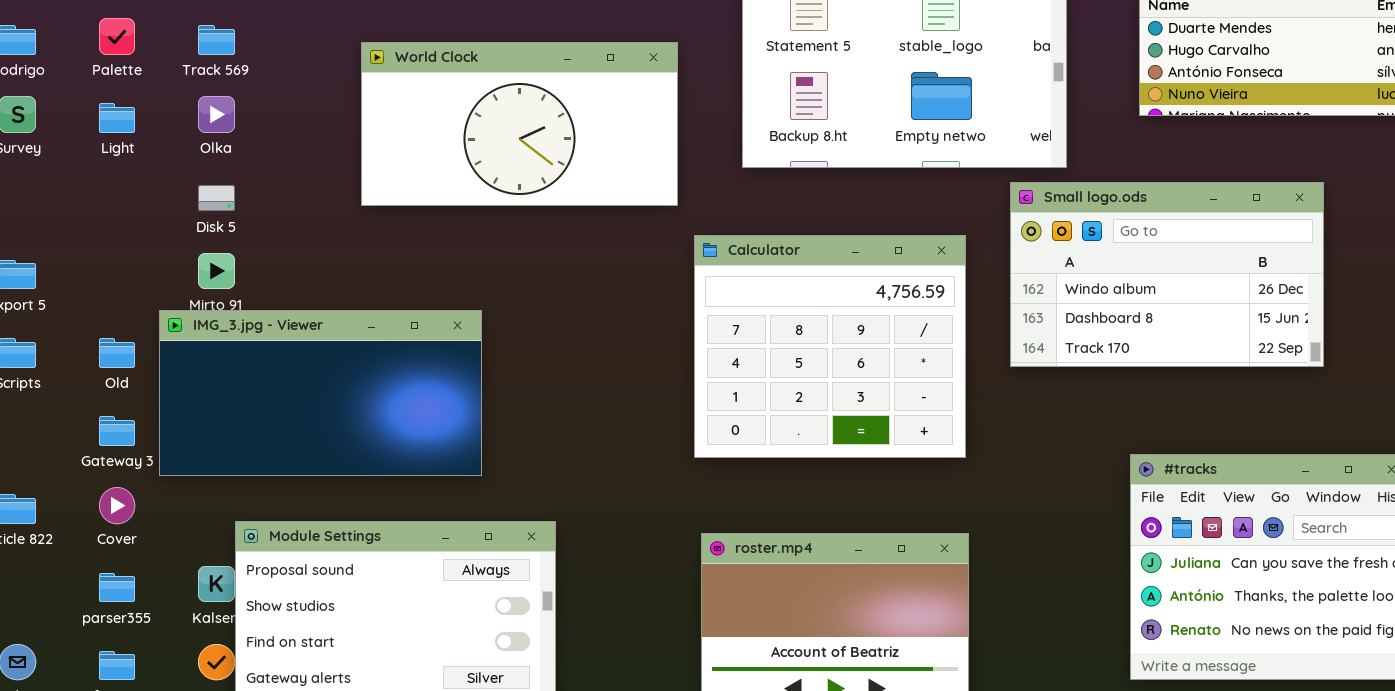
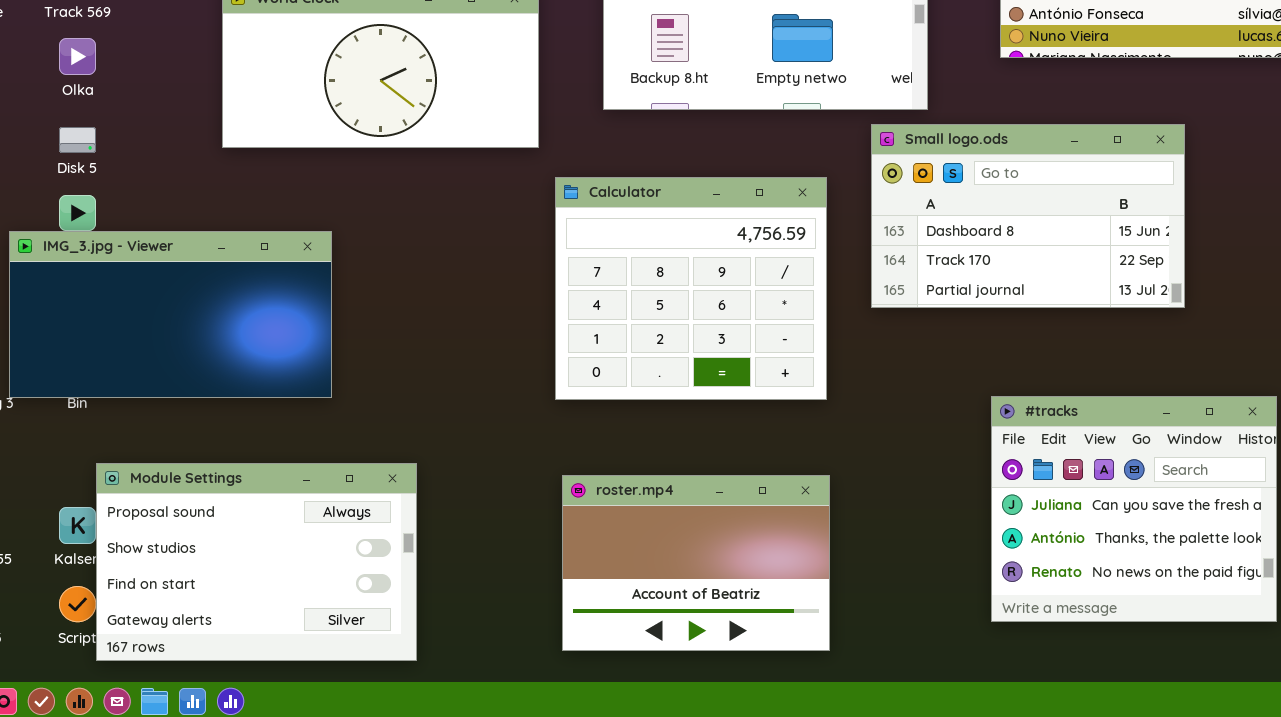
Small logo.ods: [1010,182,1324,367] -> [871,124,1185,308], scrolled down 1 row
IMG_3.jpg - Viewer: [159,310,482,476] -> [9,231,332,398], moved

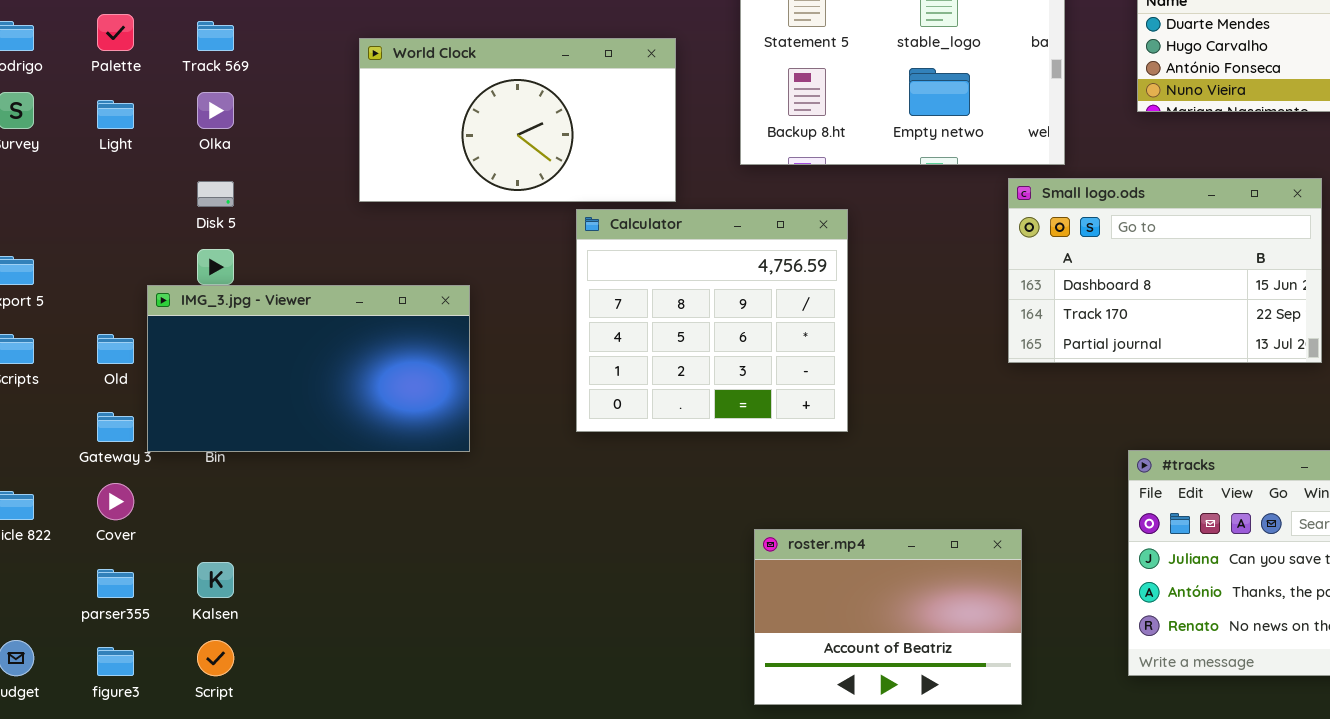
Calculator: [555,177,827,400] -> [576,209,848,432], moved
Module Settings: [96,463,417,661] -> none, closed
roster.mp4: [562,475,830,651] -> [754,529,1022,705], moved

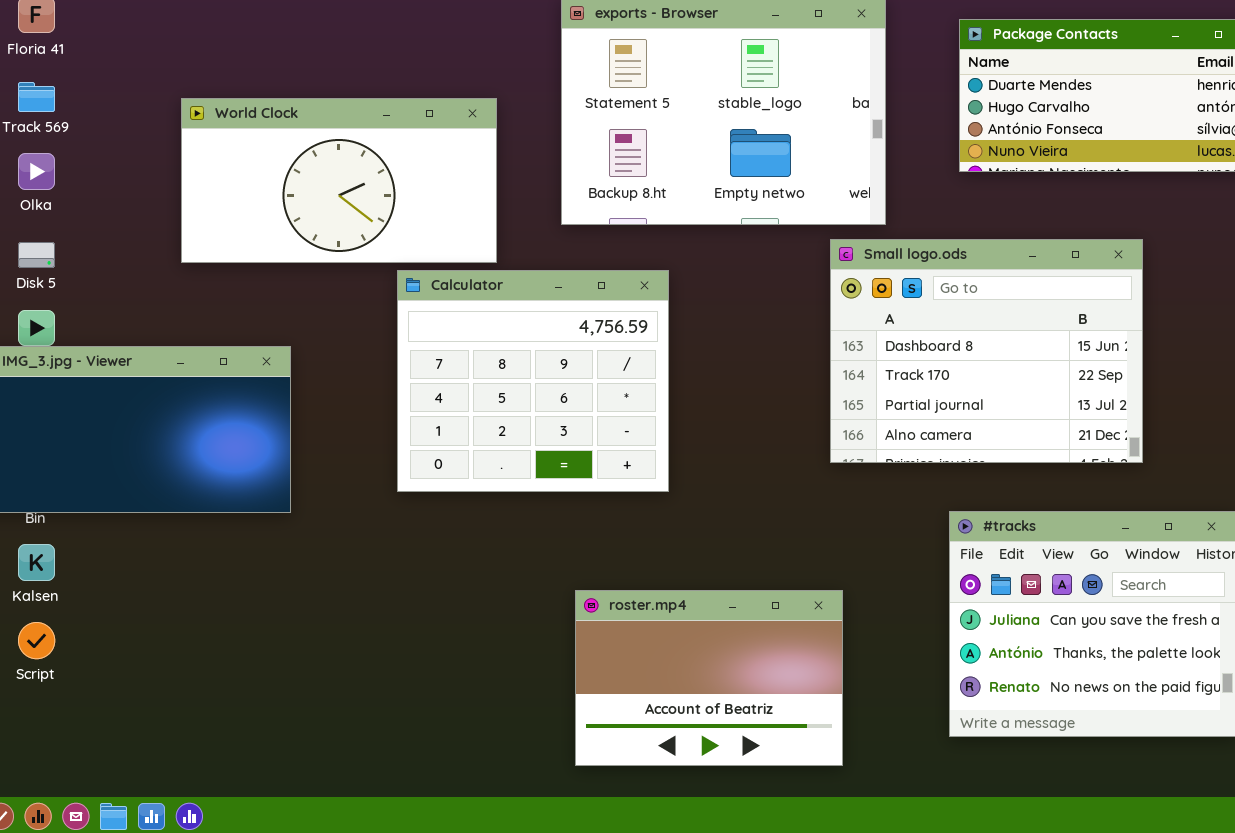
Small logo.ods: [1008,178,1322,363] -> [830,239,1143,463], resized
Kalsen: [197,562,234,598] -> [18,544,55,581], moved
Script: [197,640,234,676] -> [18,622,55,659], moved

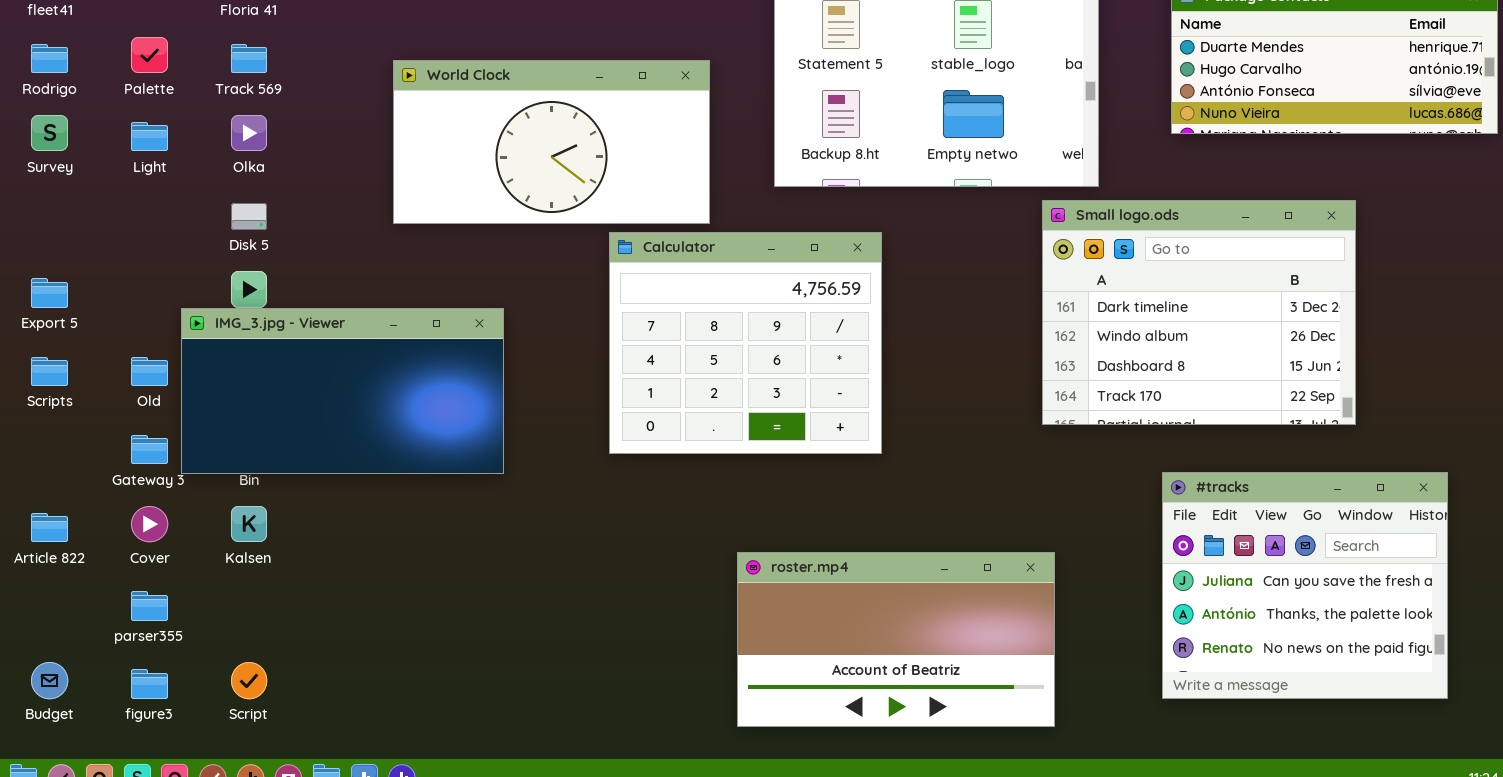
Small logo.ods: [830,239,1143,463] -> [1042,200,1356,425], scrolled up 2 rows
roster.mp4: [575,590,843,766] -> [737,552,1055,727], resized
Script: [18,622,55,659] -> [231,662,267,699], moved

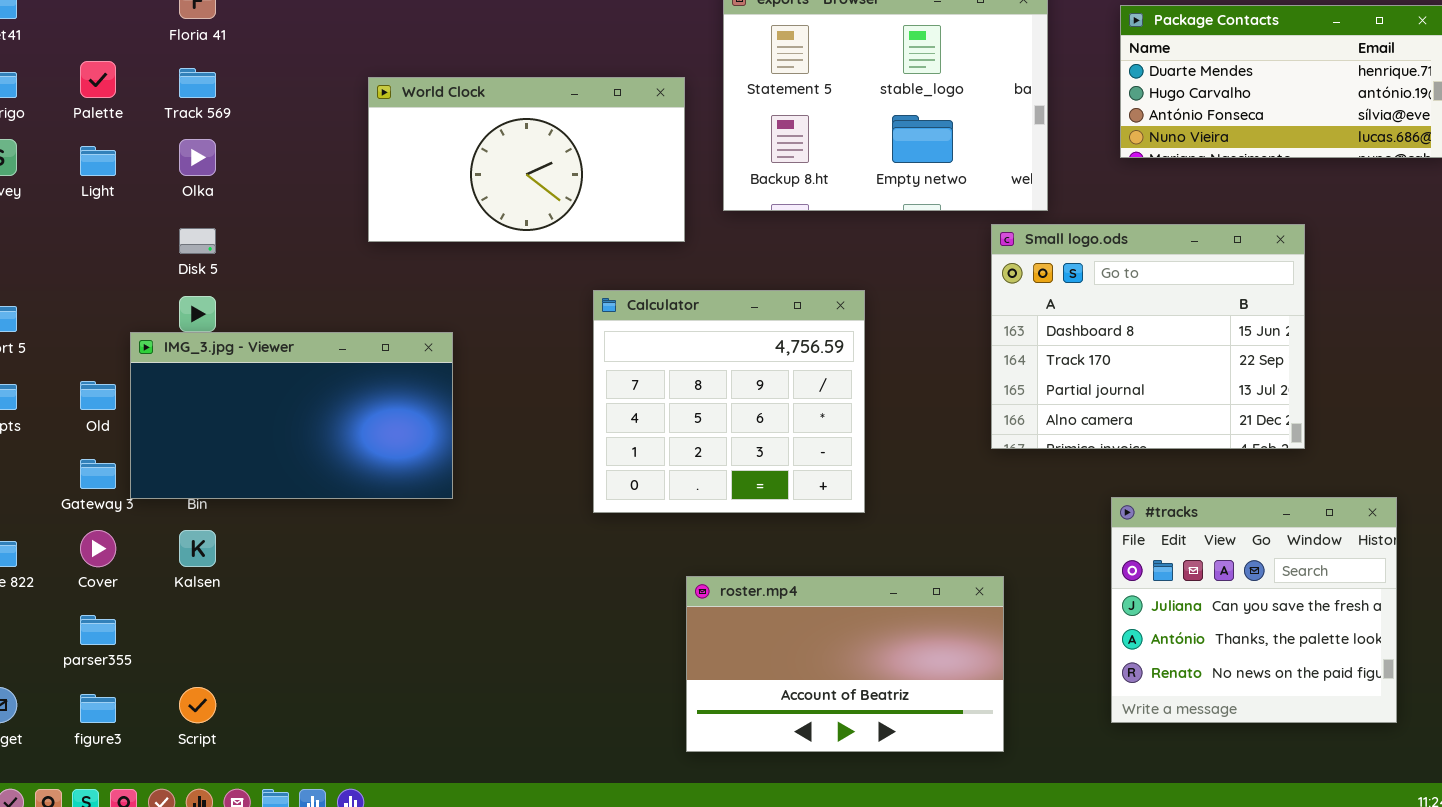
World Clock: [393,60,710,224] -> [368,77,685,242], moved
Small logo.ods: [1042,200,1356,425] -> [991,224,1305,449], scrolled down 2 rows
Calculator: [609,232,882,454] -> [593,290,865,513], moved

